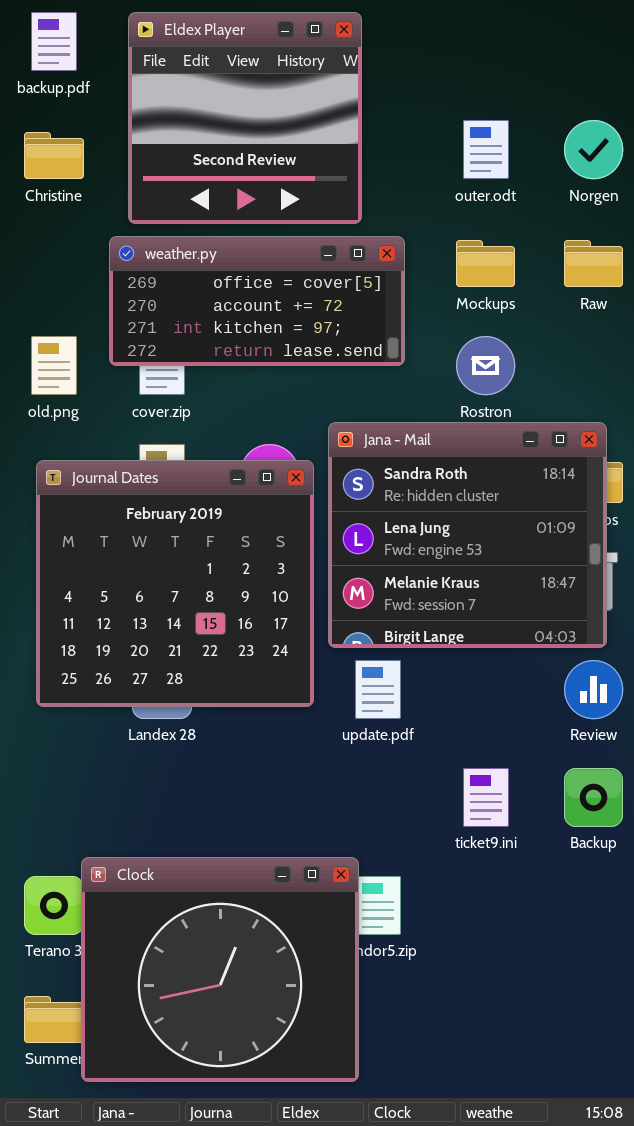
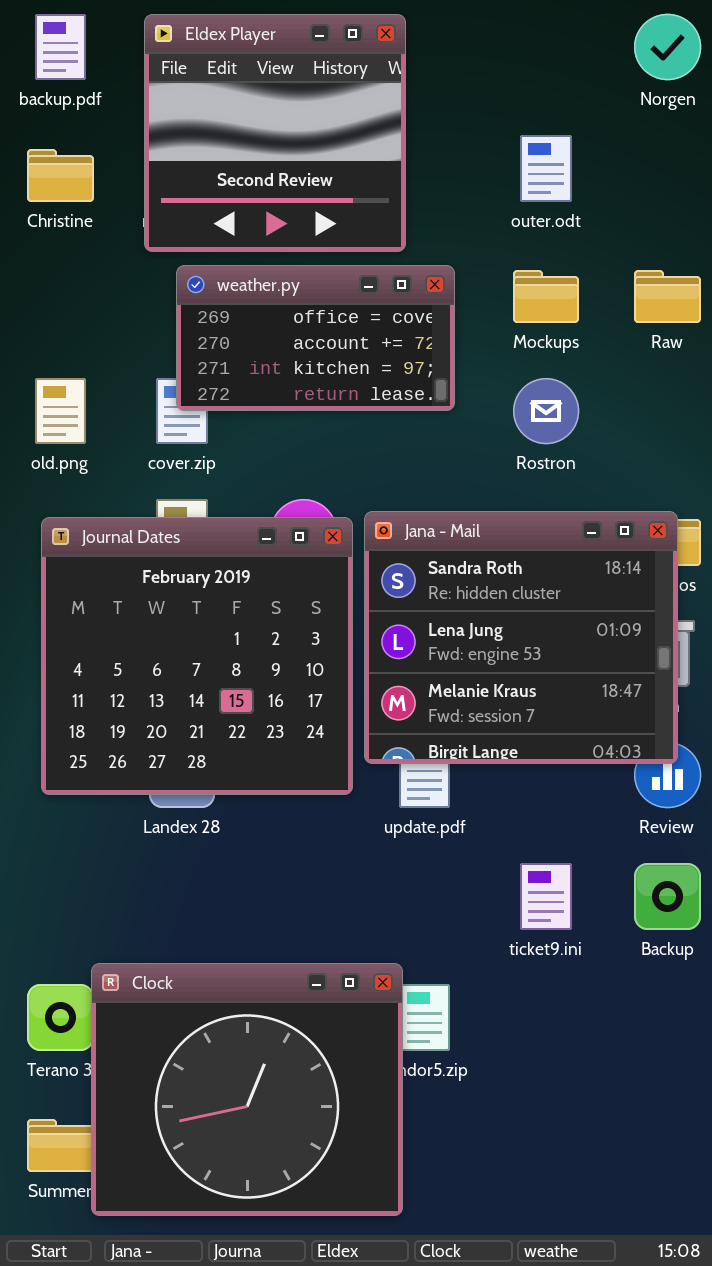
Norgen: [564,120,623,179] -> [634,14,701,80], moved
weather.py: [109,236,405,366] -> [176,265,455,411], resized
Jana - Mail: [328,422,607,648] -> [364,511,678,764], moved

